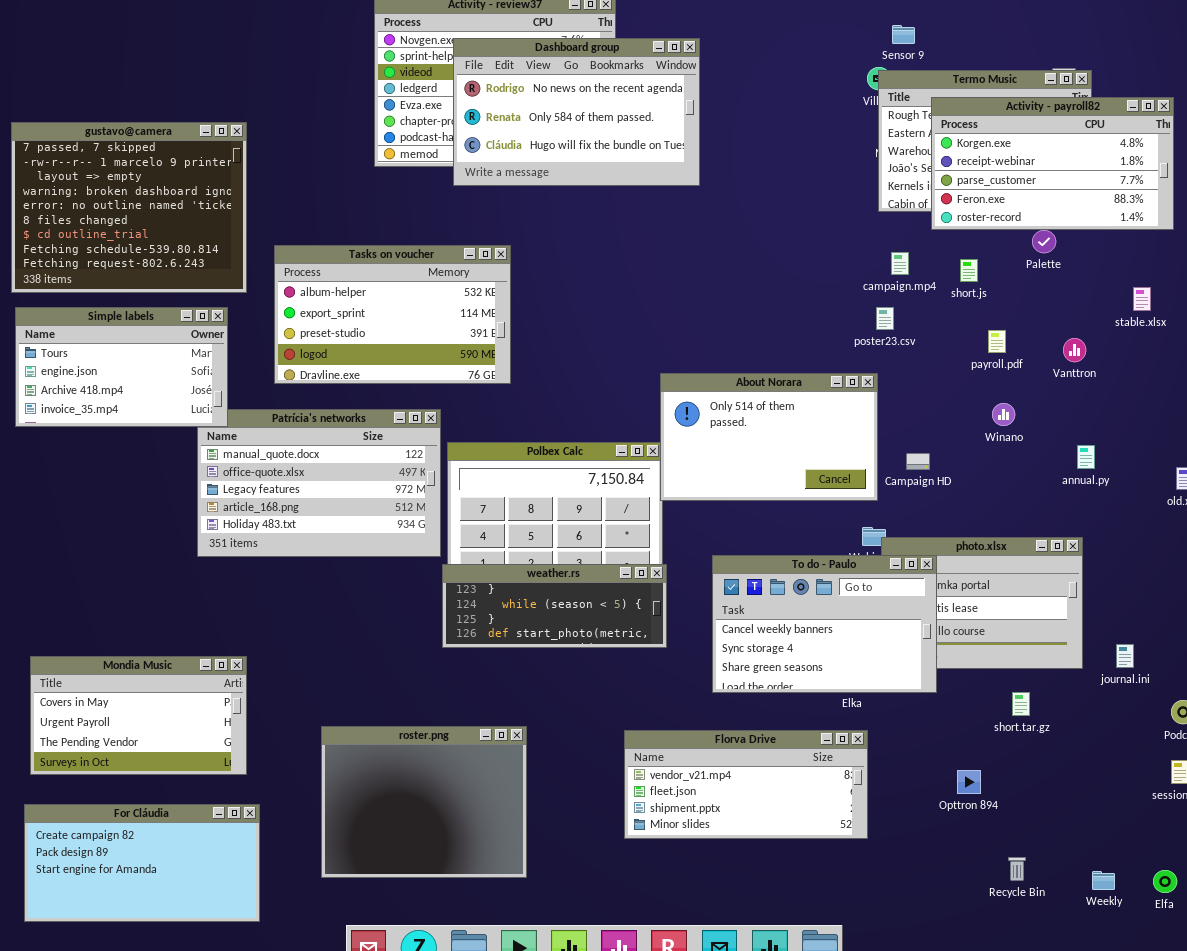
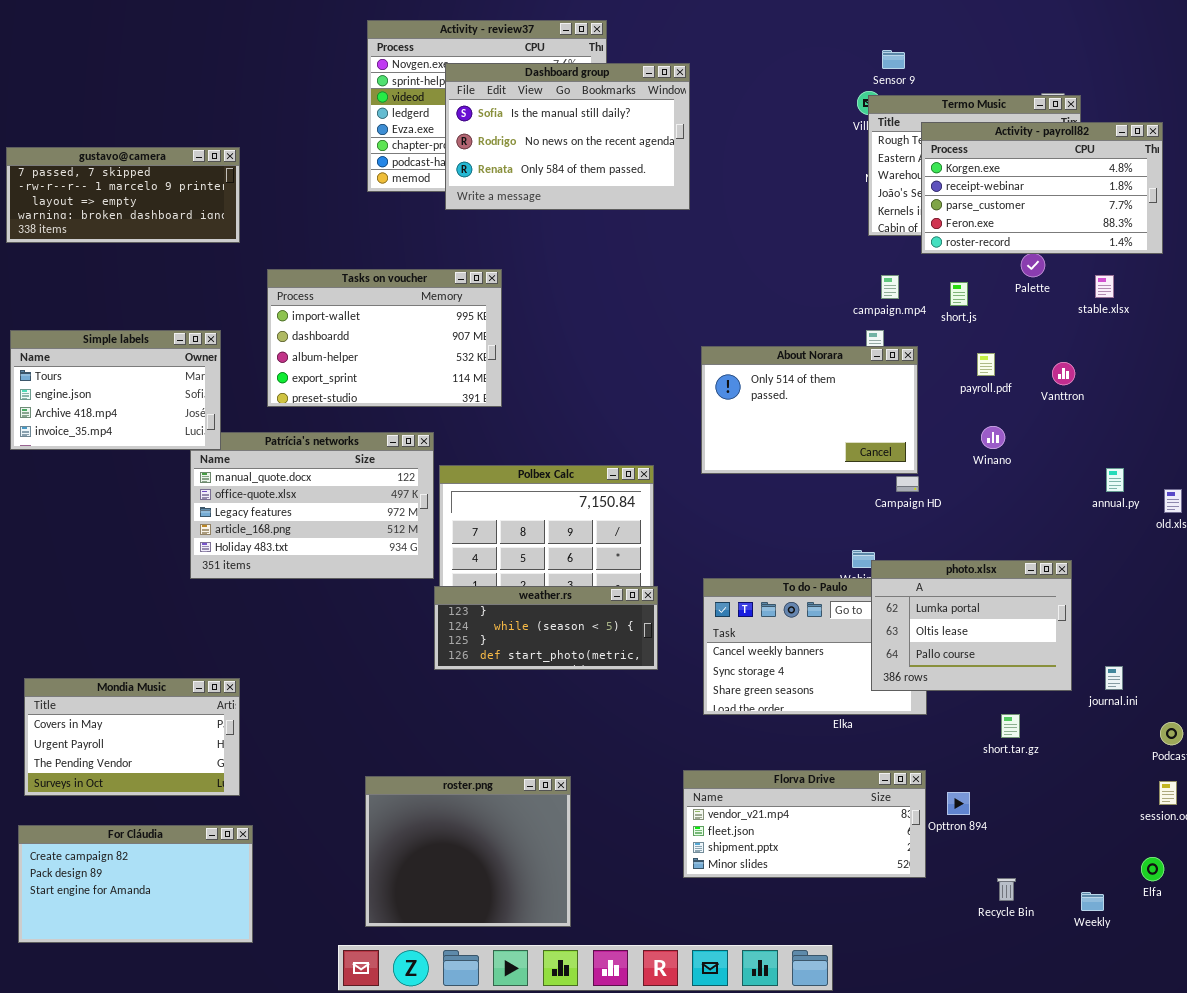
Dashboard group: [453,38,700,186] -> [445,63,690,210], scrolled up 1 row
gustavo@camera: [11,122,247,293] -> [6,147,240,243], resized
Tasks on voucher: [274,245,511,384] -> [267,269,502,407], scrolled up 2 rows
stable.xlsx: [1133,287,1151,311] -> [1095,275,1114,298], moved
About Norara: [660,373,878,501] -> [701,346,918,474], moved
annual.py: [1077,445,1095,469] -> [1106,468,1124,492], moved
photo.xlsx: [881,537,1083,669] -> [871,560,1072,691], raised
roster.png: [321,726,527,878] -> [365,776,571,927], moved
Florva Drive: [624,730,868,839] -> [683,770,926,878], moved
Elfa: [1153,870,1177,893] -> [1141,857,1164,881], moved

